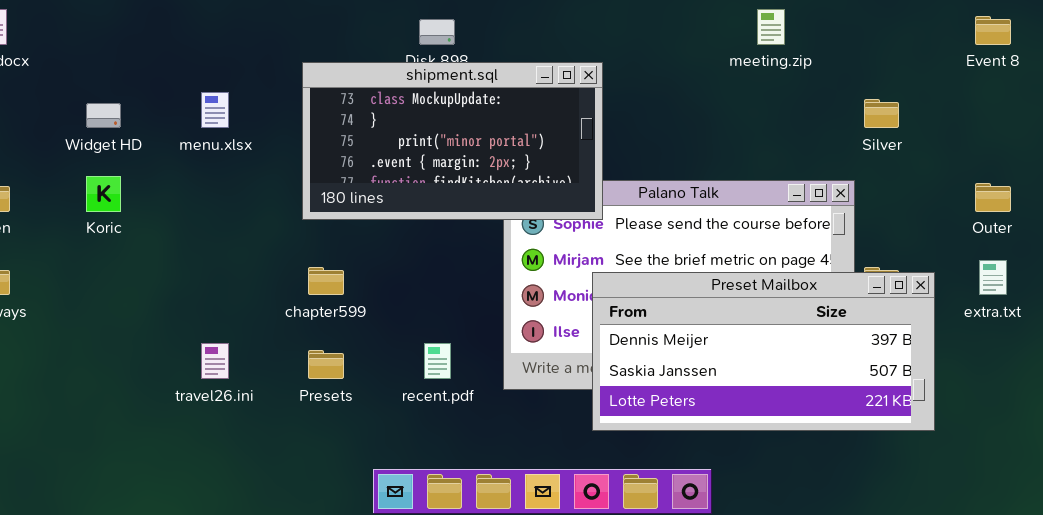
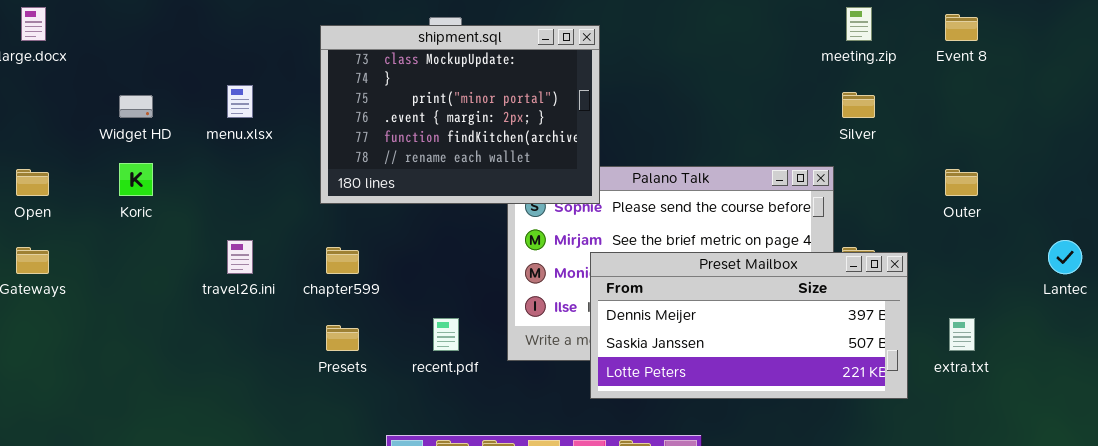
meeting.zip: [757,9,785,45] -> [846,7,872,41], moved
shipment.sql: [302,62,603,220] -> [320,25,600,204], resized
extra.txt: [979,260,1007,295] -> [949,318,975,351], moved
travel26.ini: [201,343,229,379] -> [227,240,253,274], moved

